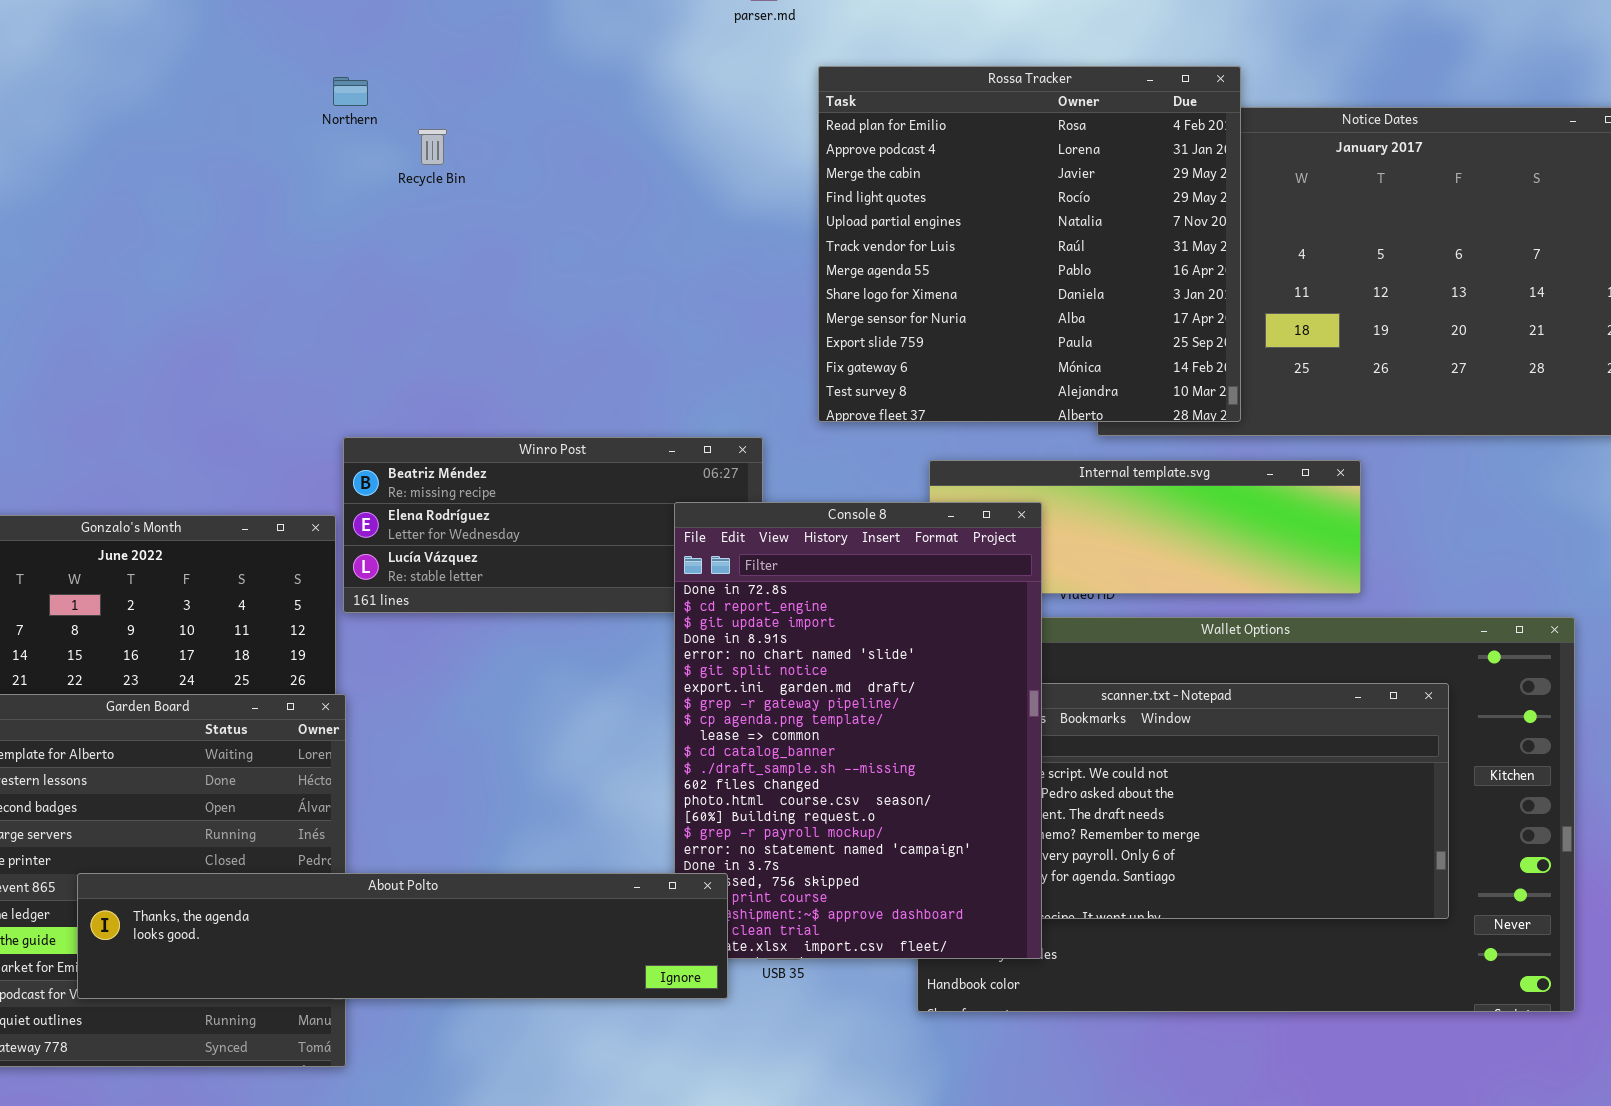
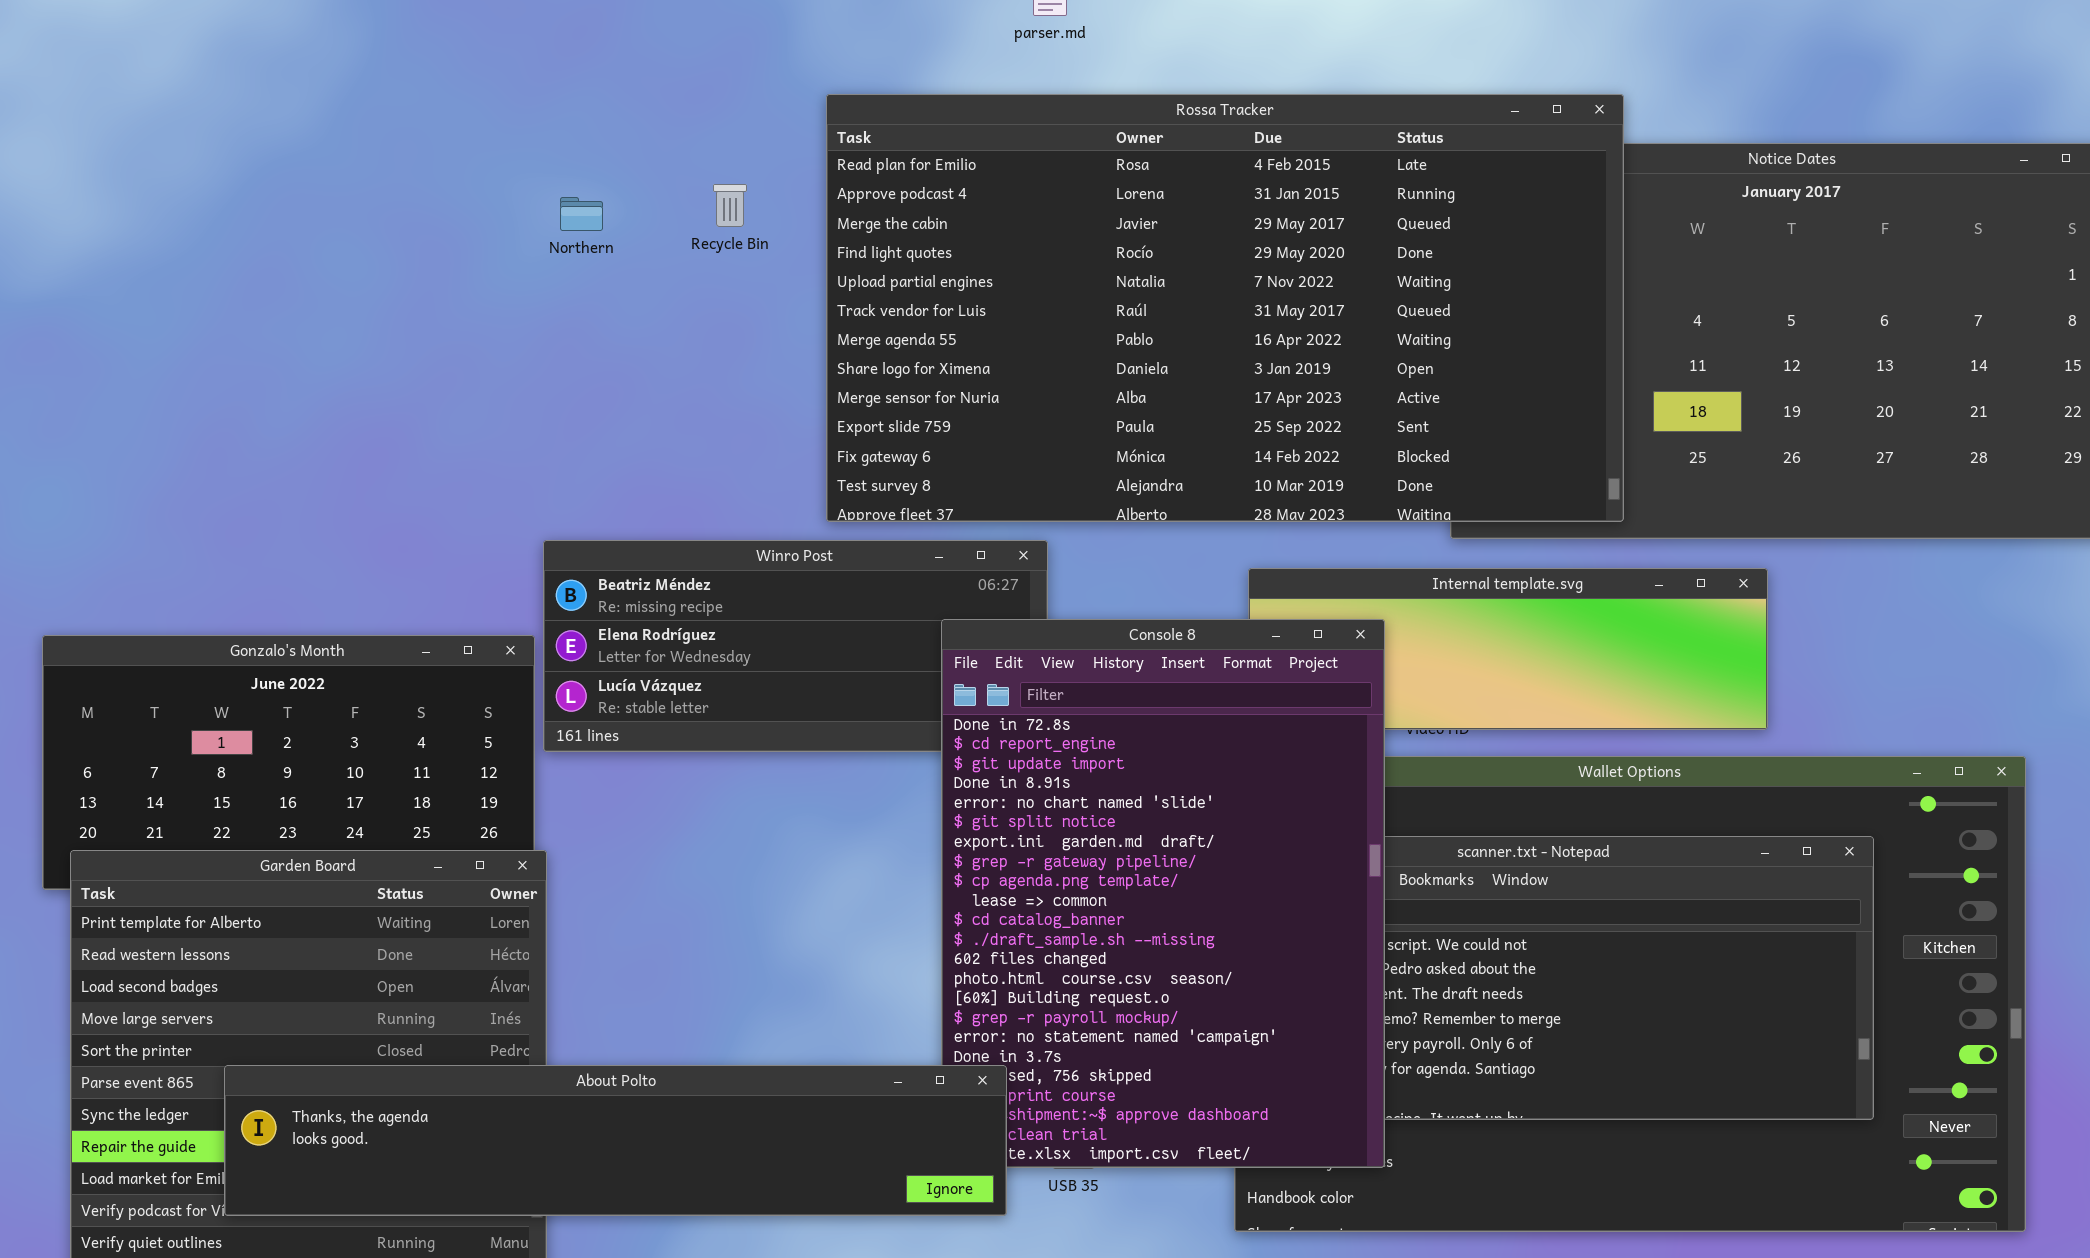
Rossa Tracker: [818,66,1241,422] -> [826,94,1624,522], resized
Northern: [333,77,368,106] -> [560,197,603,231], moved
Recycle Bin: [418,129,447,165] -> [713,184,747,227], moved

